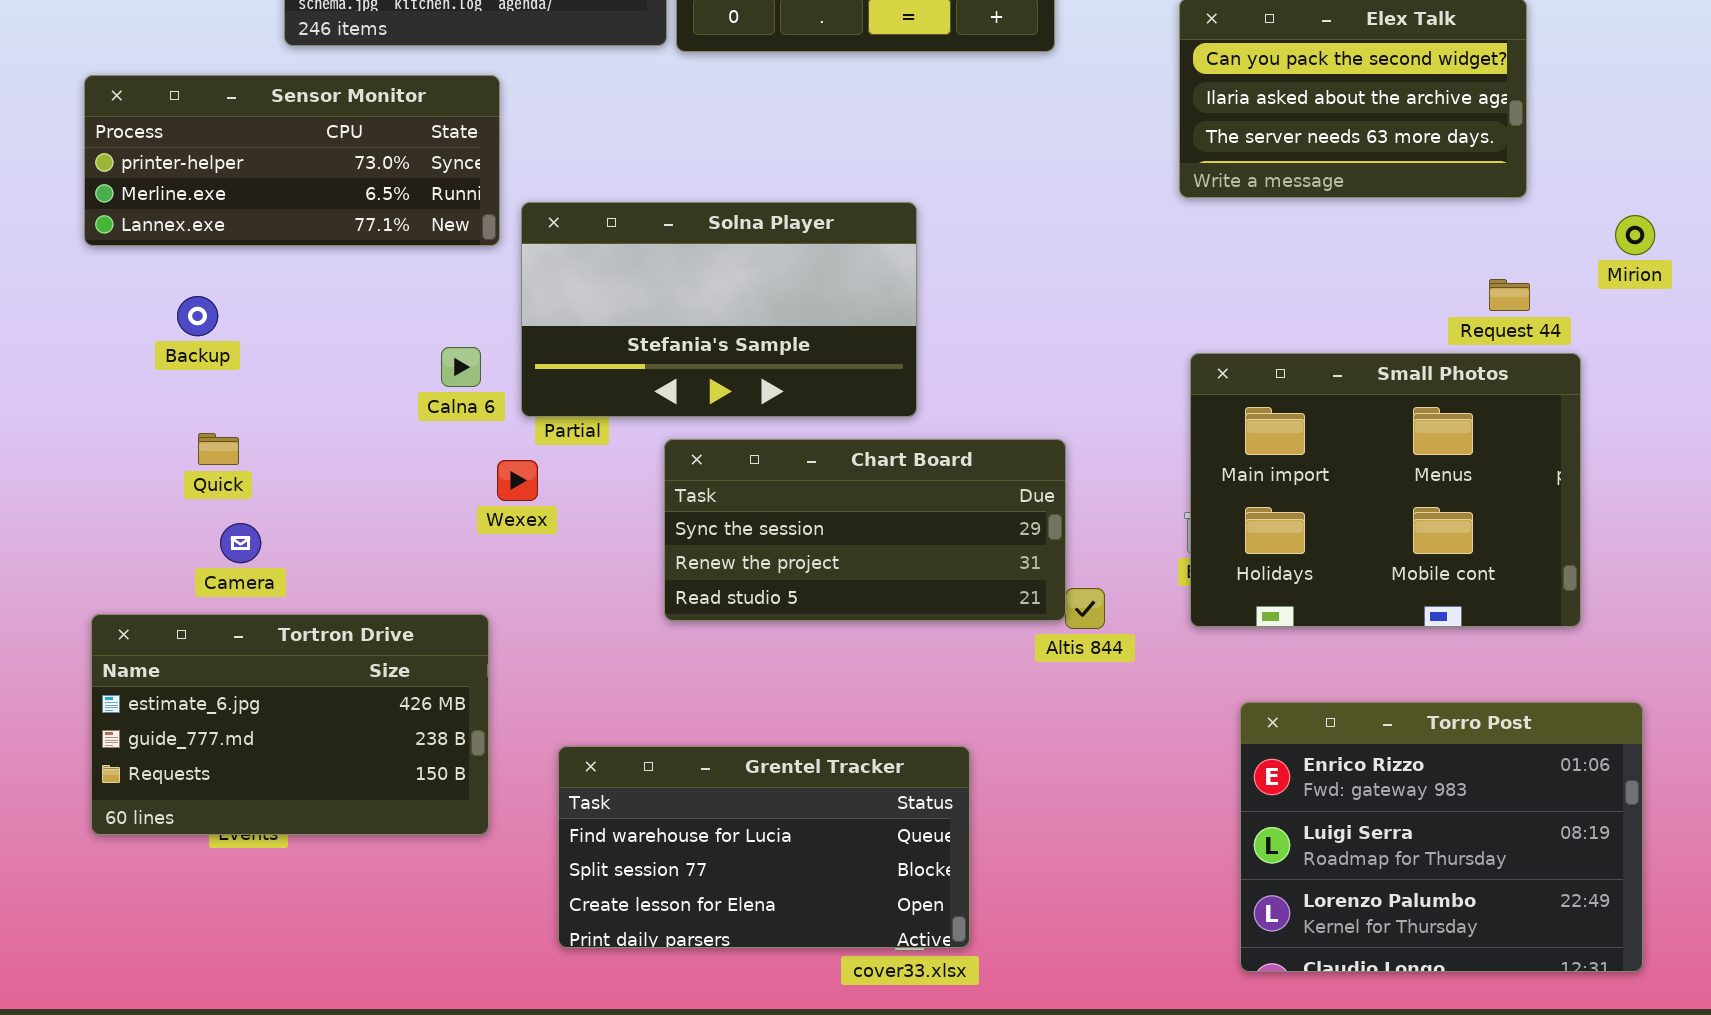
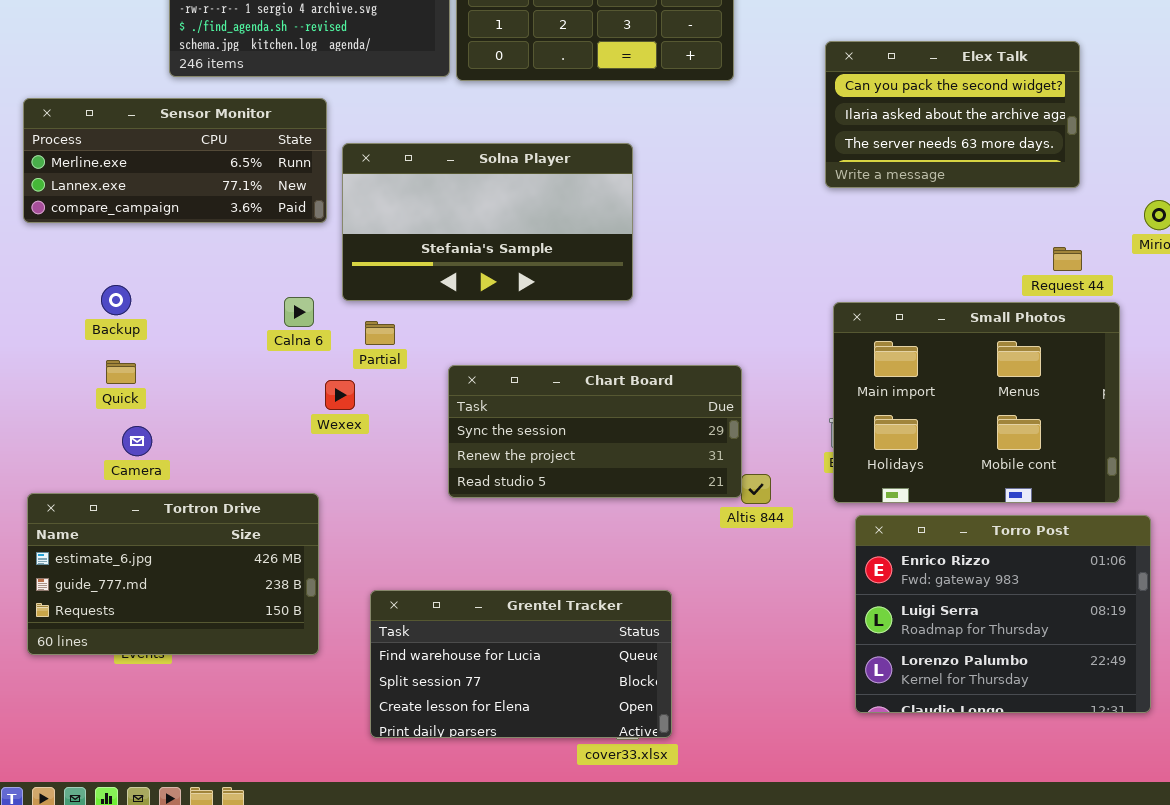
Sensor Monitor: [84,75,500,246] -> [23,98,327,223], scrolled down 1 row
Solna Player: [521,202,917,417] -> [342,143,633,301], moved
Backup: [177,296,218,336] -> [101,285,131,315], moved
Torro Post: [1240,702,1643,972] -> [855,515,1151,713], moved

